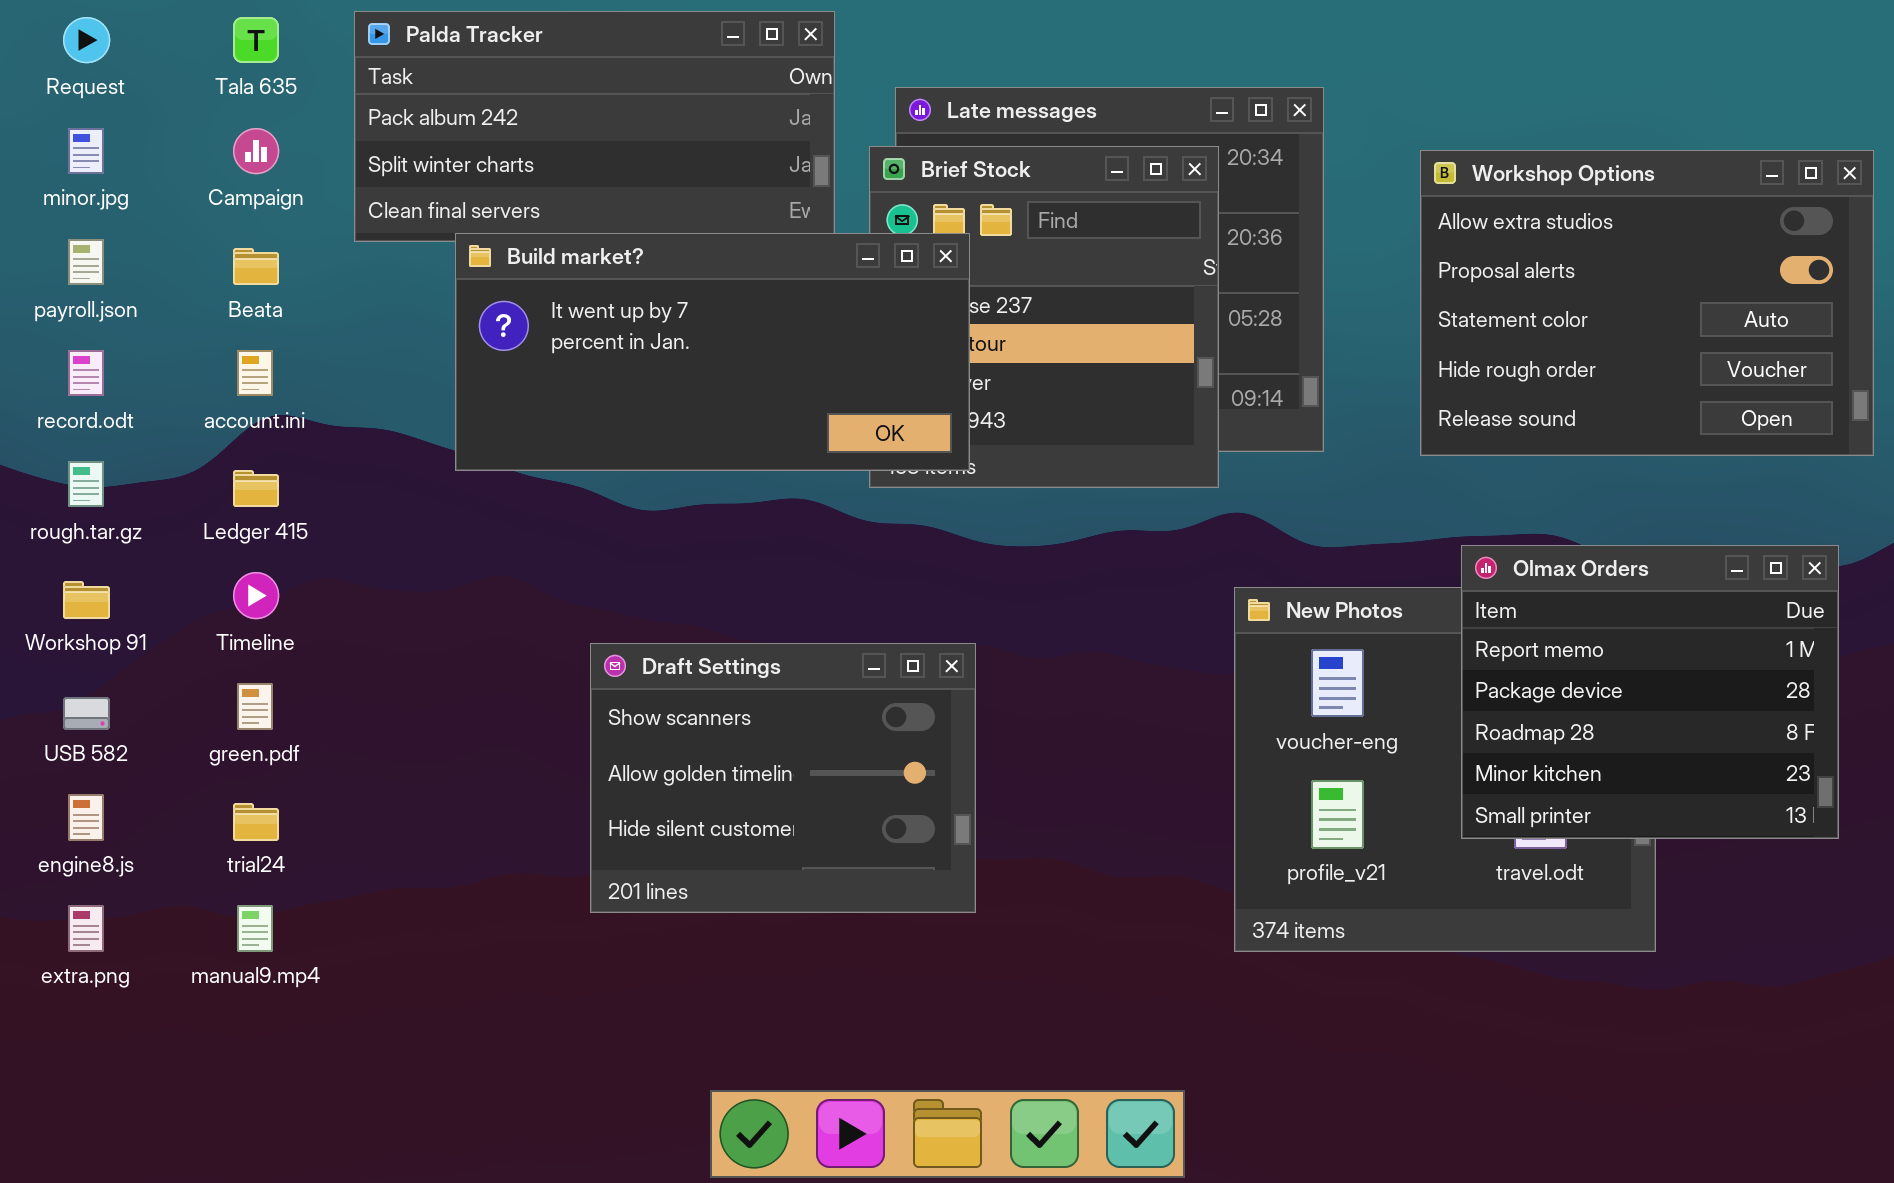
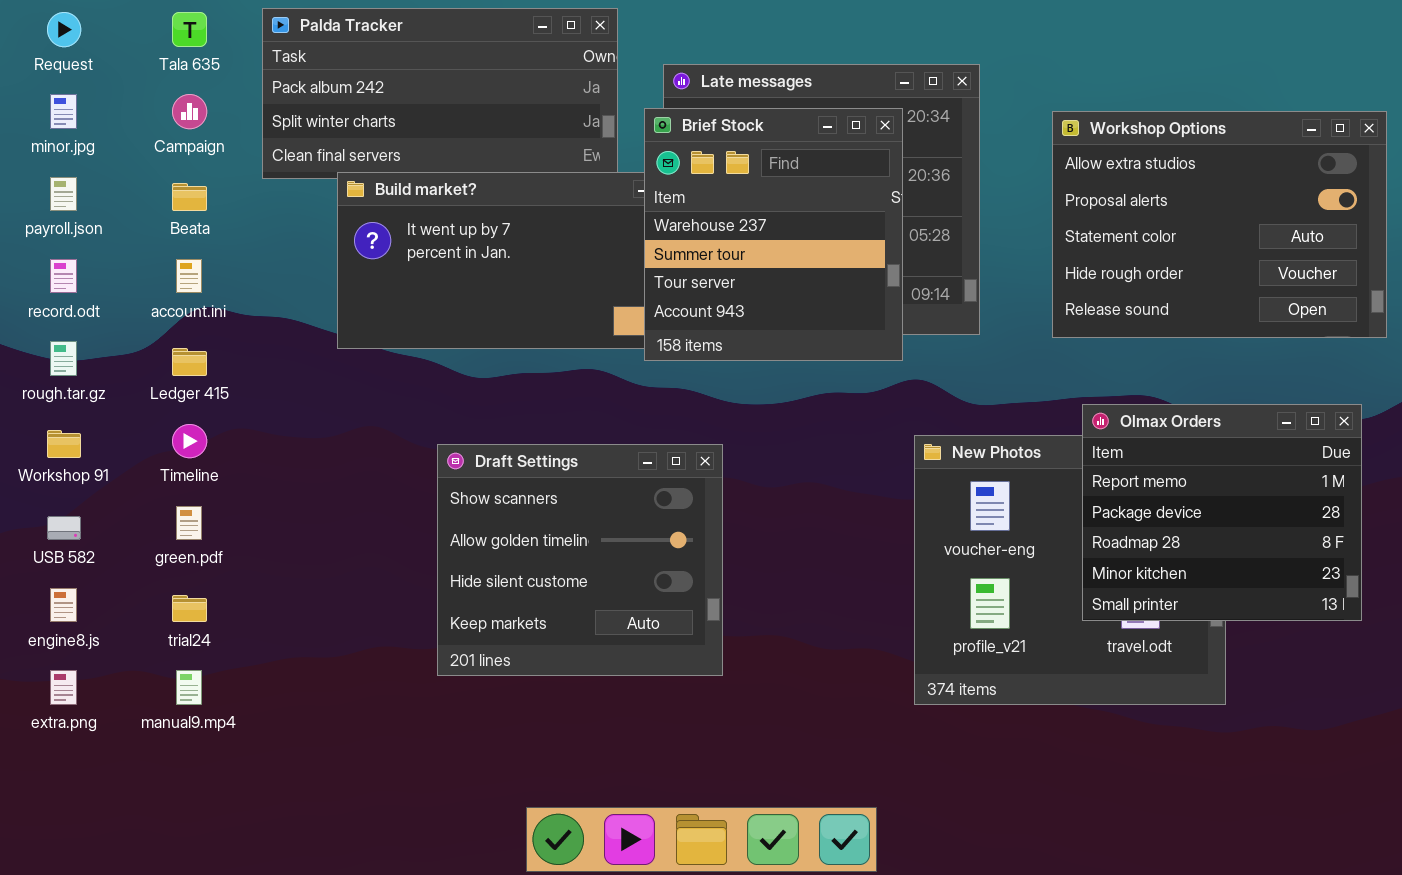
Brief Stock: [869,146,1219,488] -> [644,108,903,361], raised
Draft Settings: [590,643,976,913] -> [437,444,723,676], resized

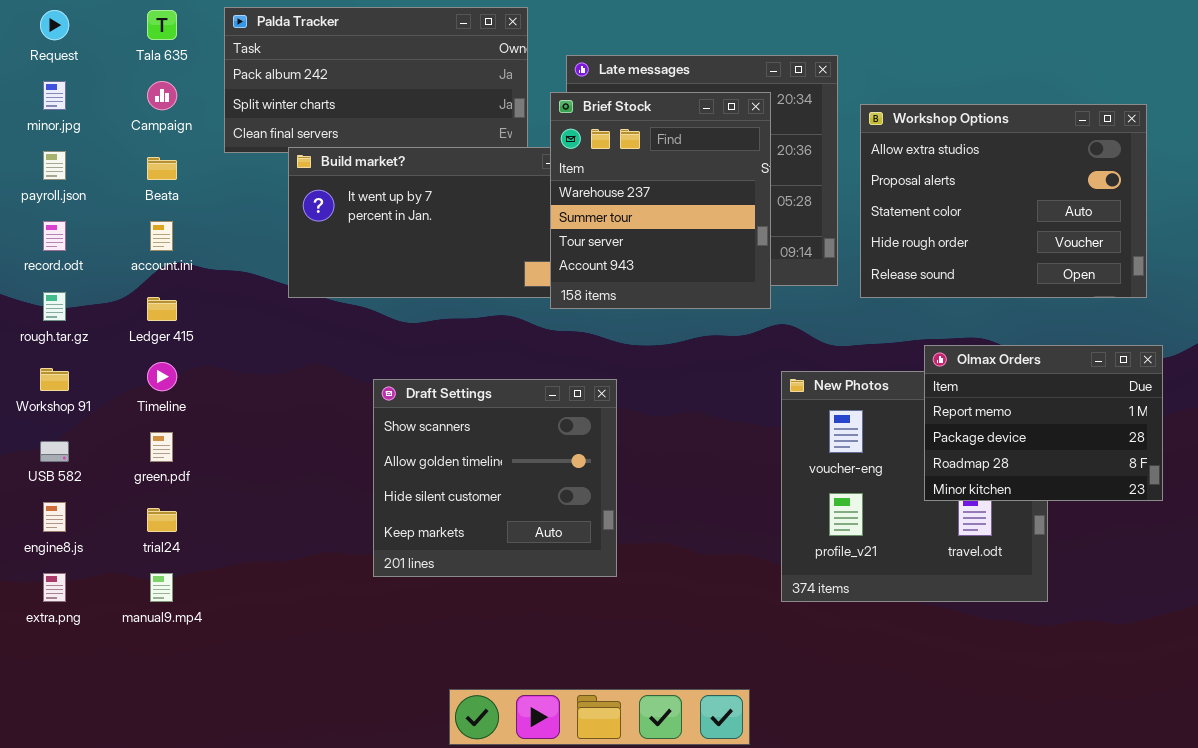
Workshop Options: [1052,111,1387,338] -> [860,104,1147,298], moved
Olmax Orders: [1082,404,1362,621] -> [924,345,1163,501], resized

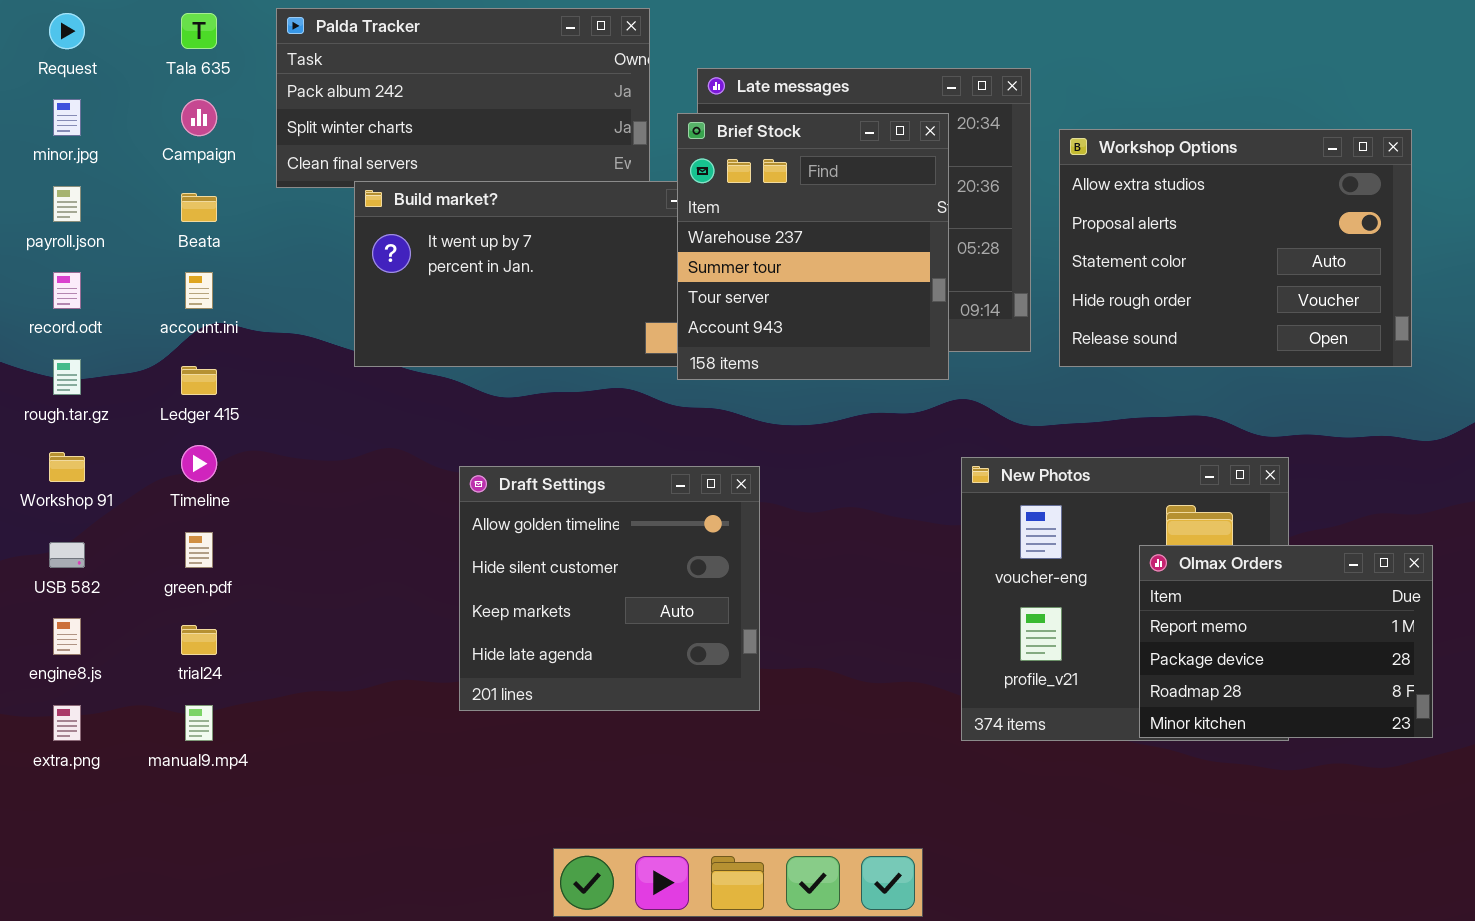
Olmax Orders: [924,345,1163,501] -> [1139,545,1433,738], moved
Draft Settings: [373,379,617,577] -> [459,466,760,711], scrolled down 1 row

